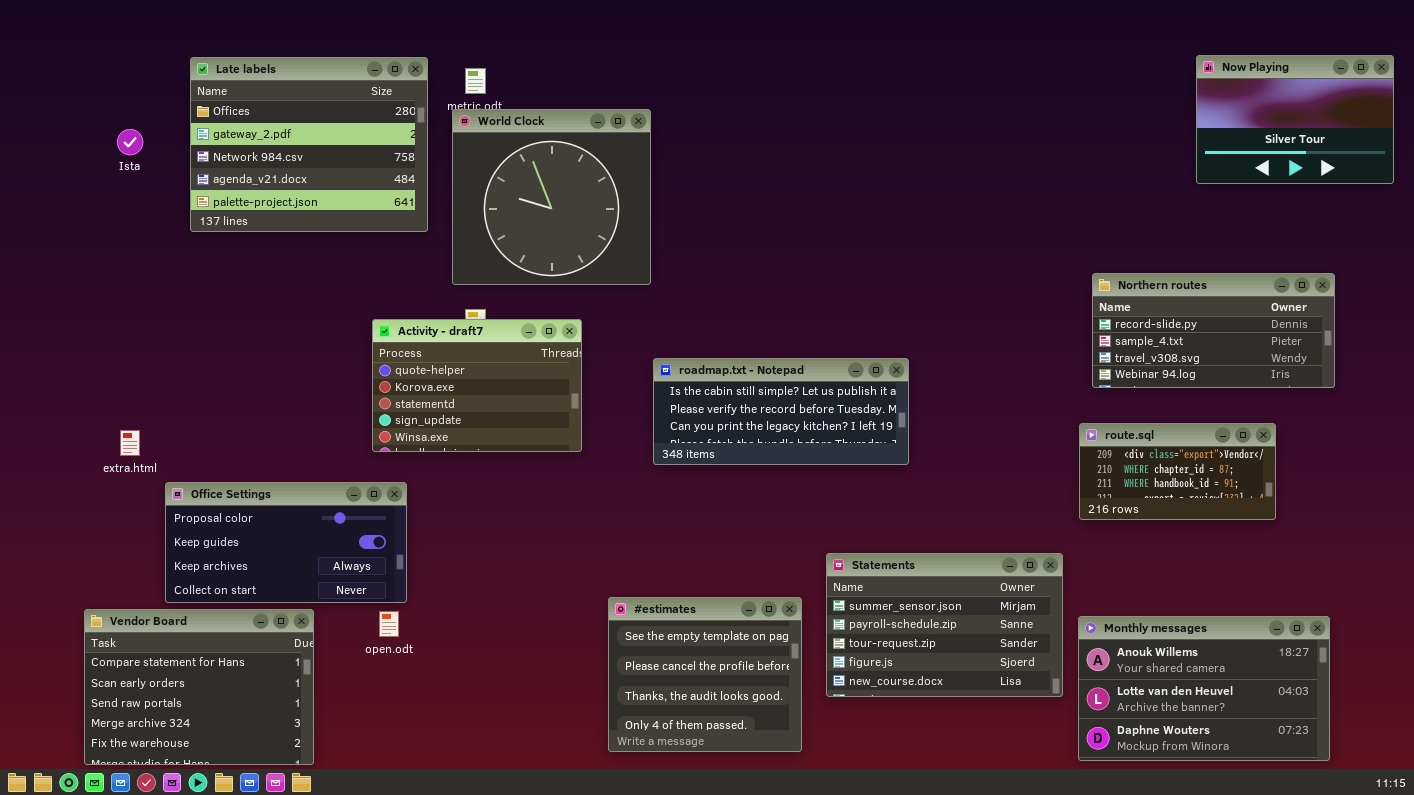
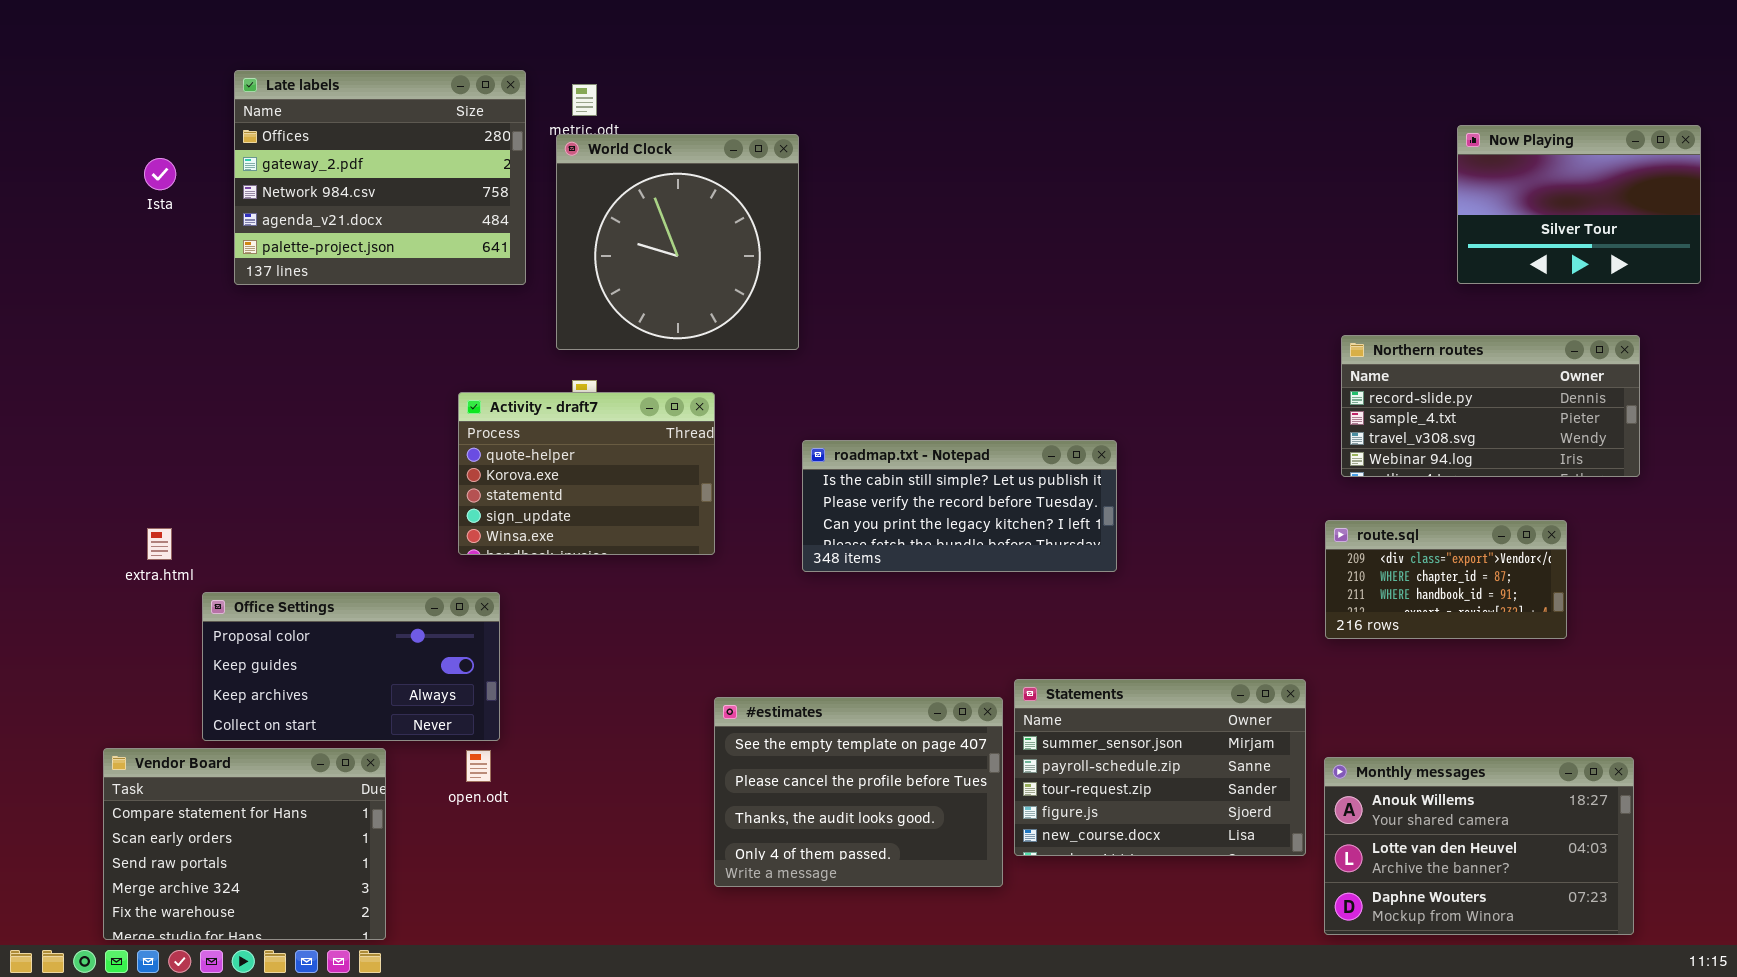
Now Playing: [1196,55,1394,184] -> [1457,125,1701,284], moved
#estimates: [608,597,802,752] -> [714,697,1003,887], moved, resized

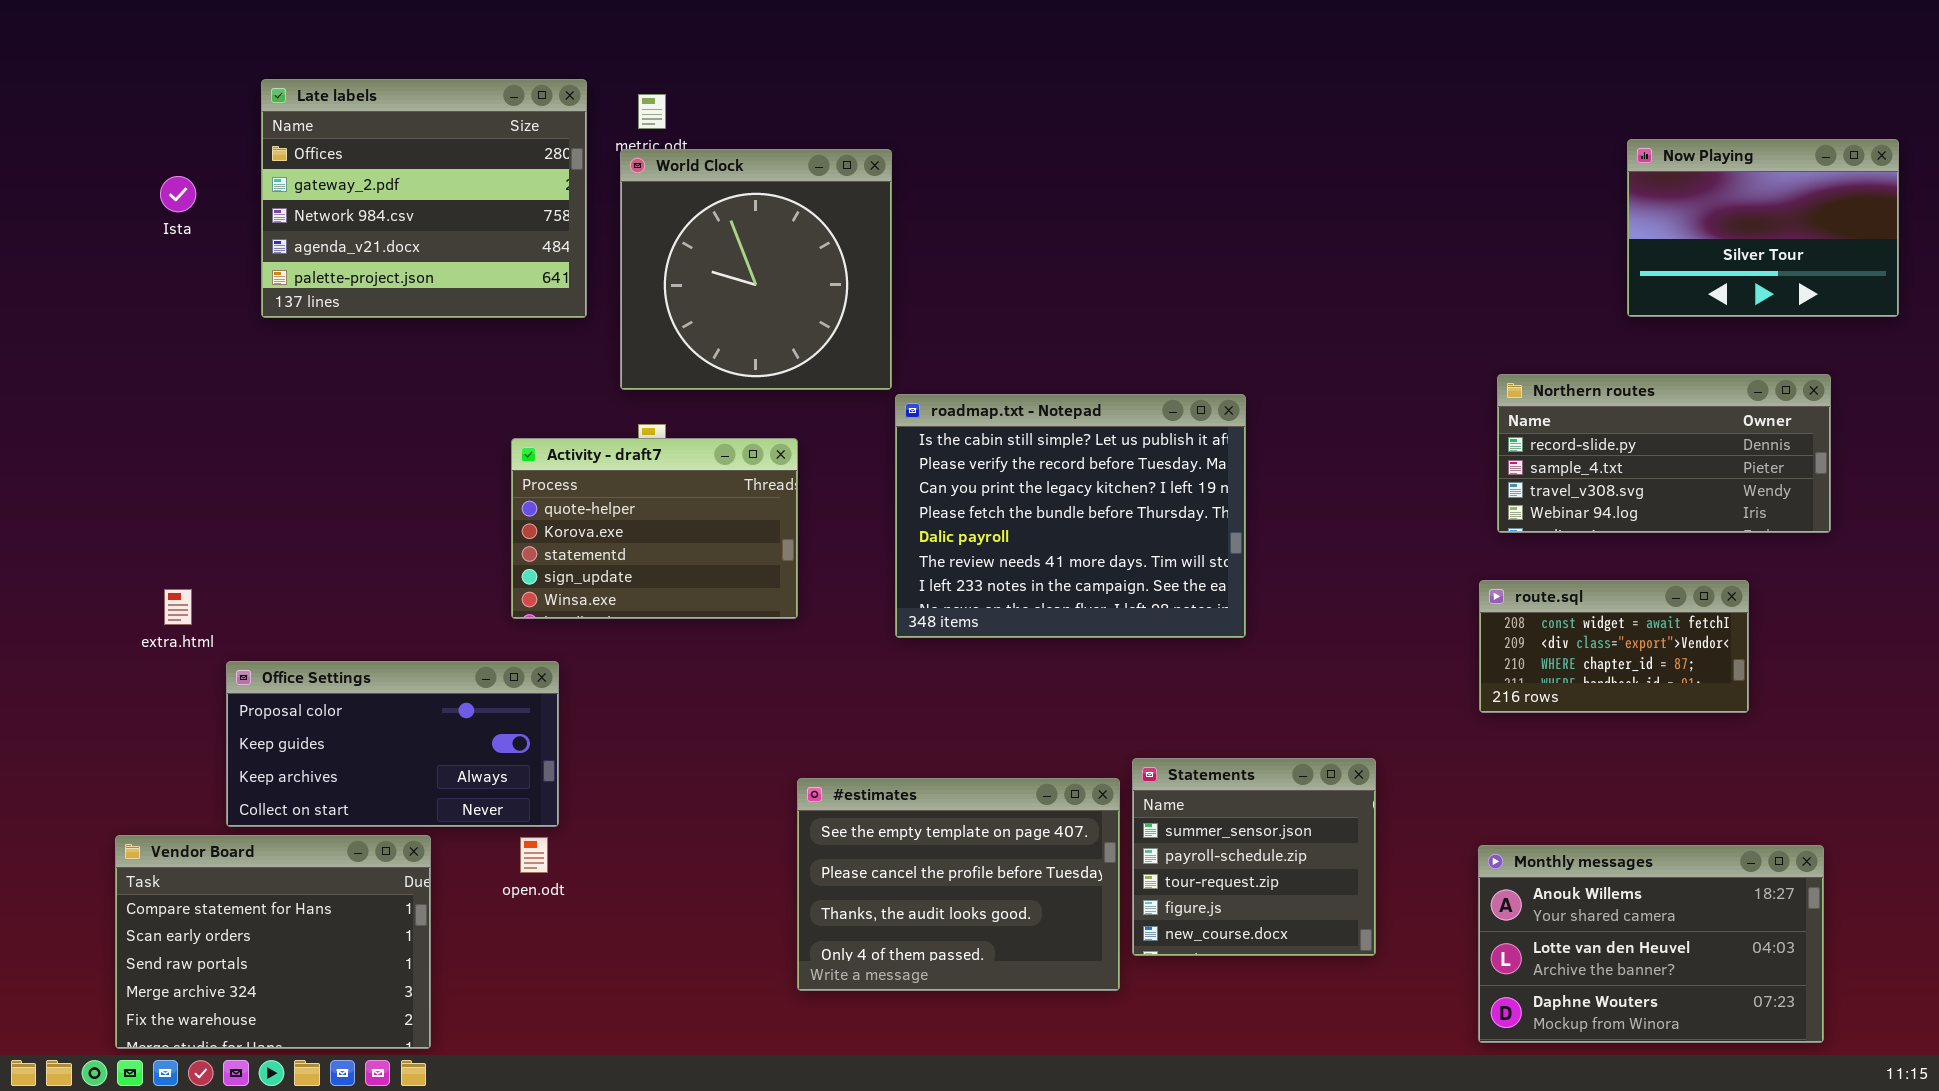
roadmap.txt - Notepad: [802,440,1117,572] -> [895,394,1246,638], resized
route.sql: [1325,520,1567,639] -> [1479,580,1749,713], scrolled up 1 row
Statements: [1014,679,1306,856] -> [1132,758,1376,956], resized

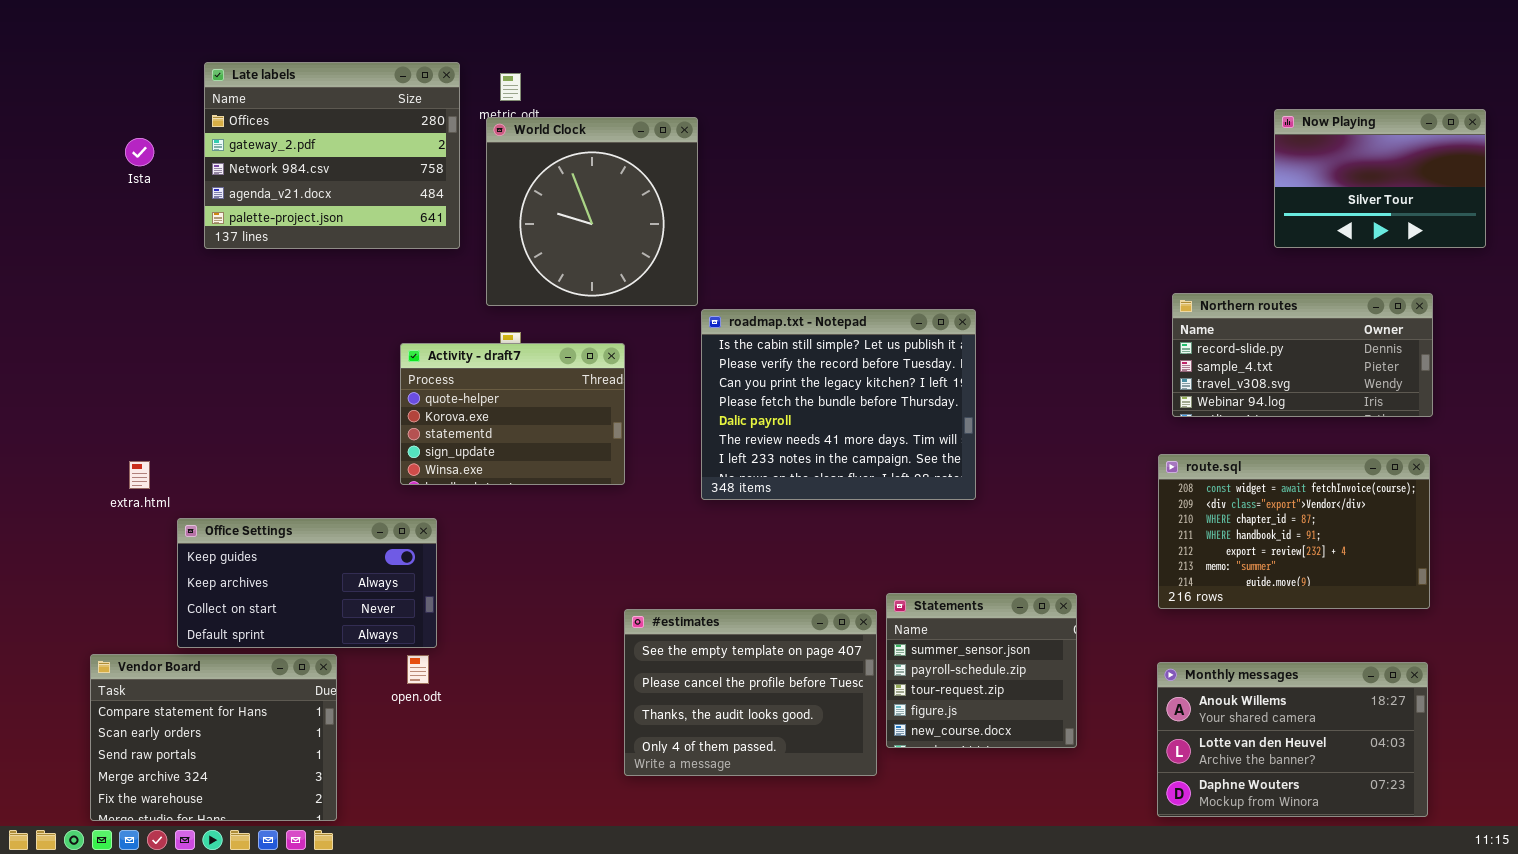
route.sql: [1479,580,1749,713] -> [1158,454,1430,609], resized
Office Settings: [226,661,559,827] -> [177,518,437,648], scrolled down 1 row

